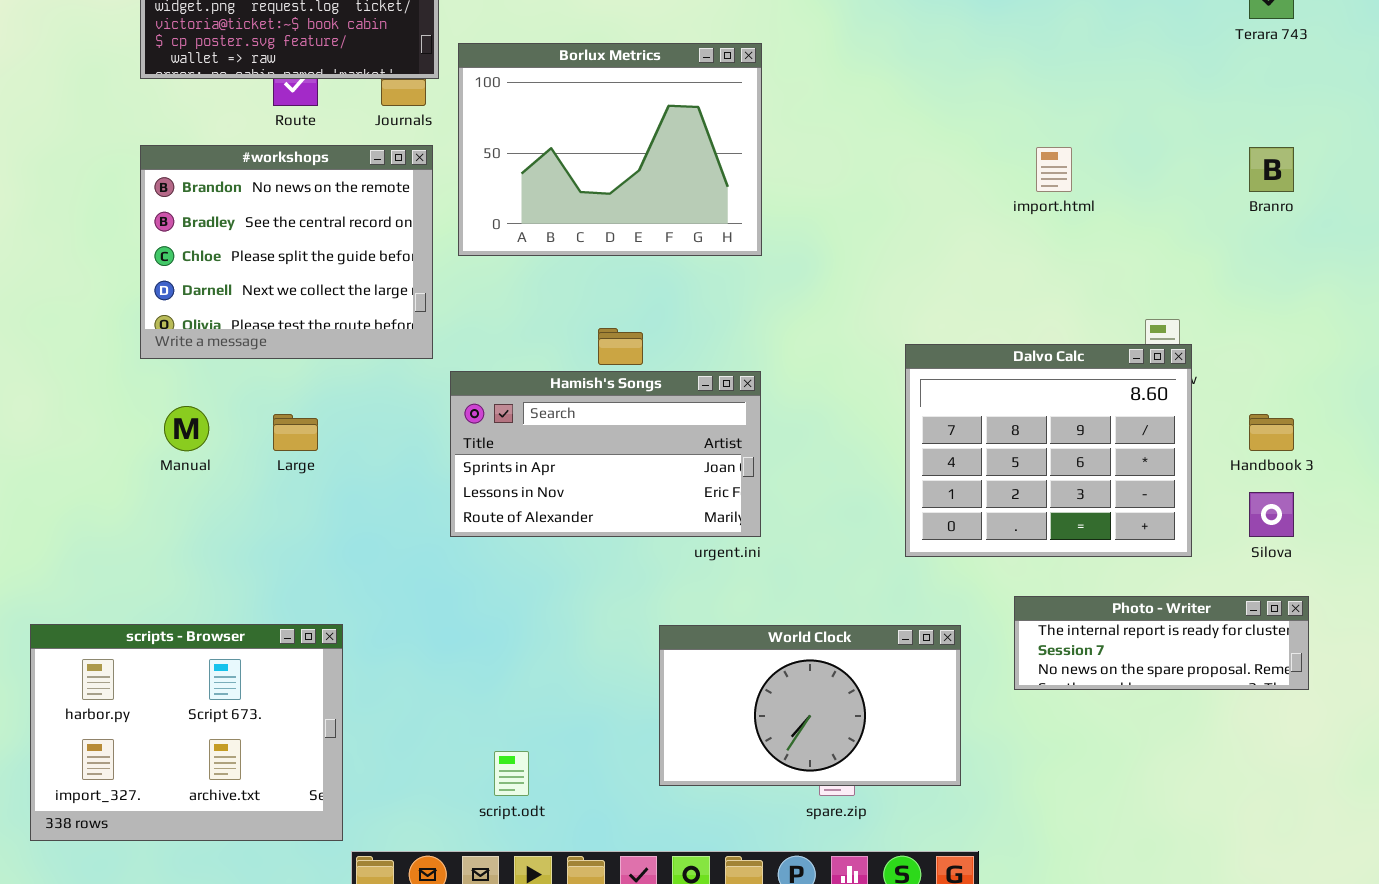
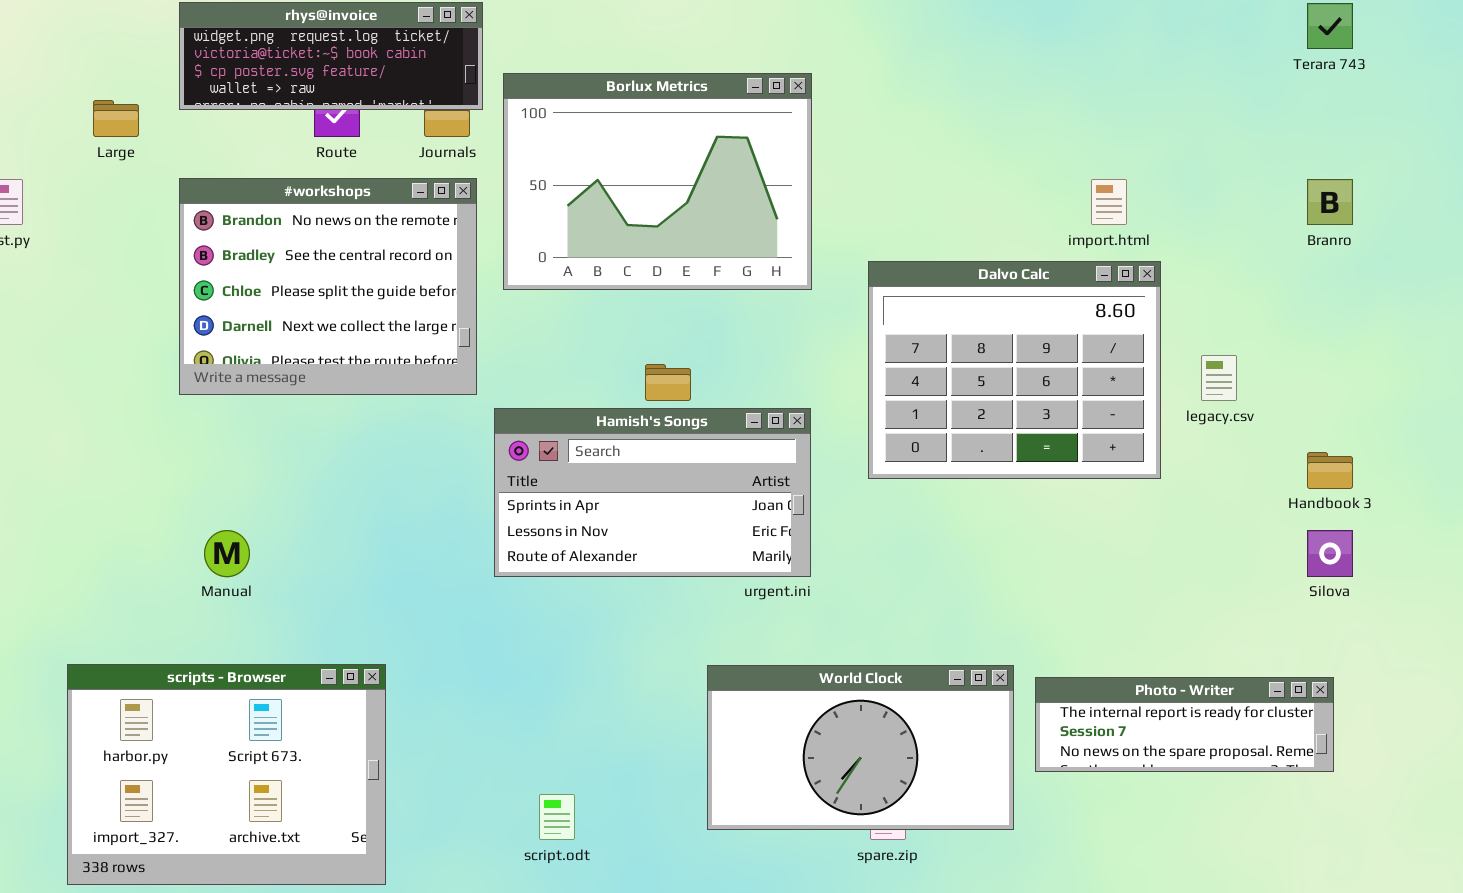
Dalvo Calc: [905,344,1192,557] -> [868,261,1161,479], moved
Manual: [164,406,209,451] -> [204,530,250,577], moved
Large: [273,414,318,451] -> [93,100,139,137], moved
Photo - Writer: [1014,596,1309,690] -> [1035,677,1334,772], moved

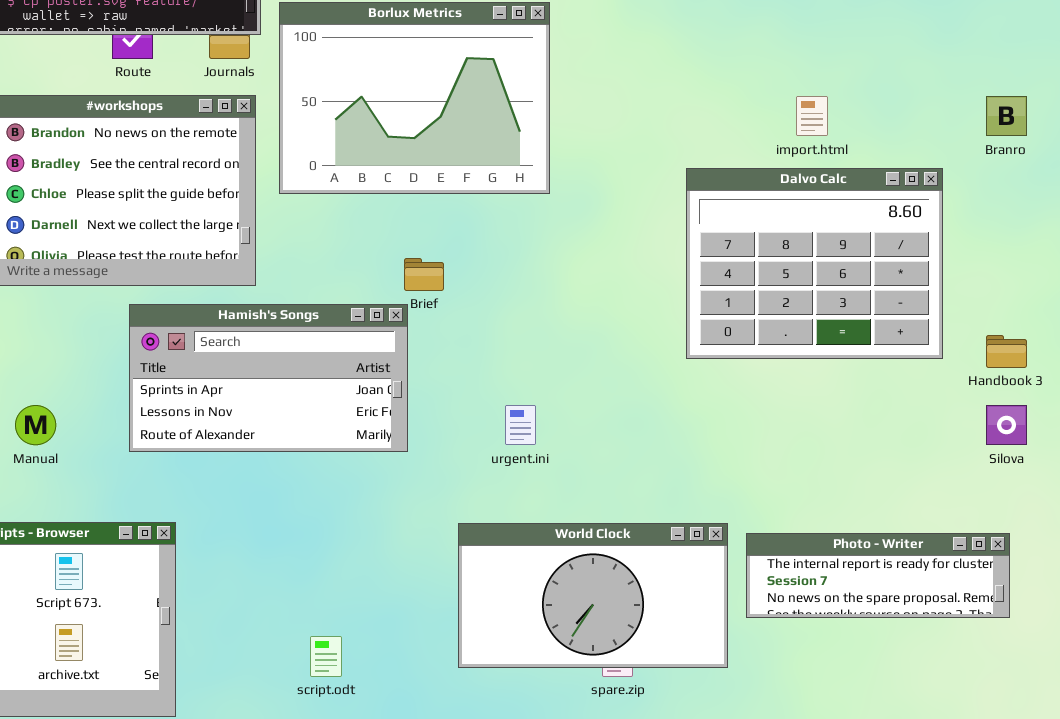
Dalvo Calc: [868,261,1161,479] -> [686,168,943,359], moved
Hamish's Songs: [494,408,811,577] -> [129,304,408,452], moved

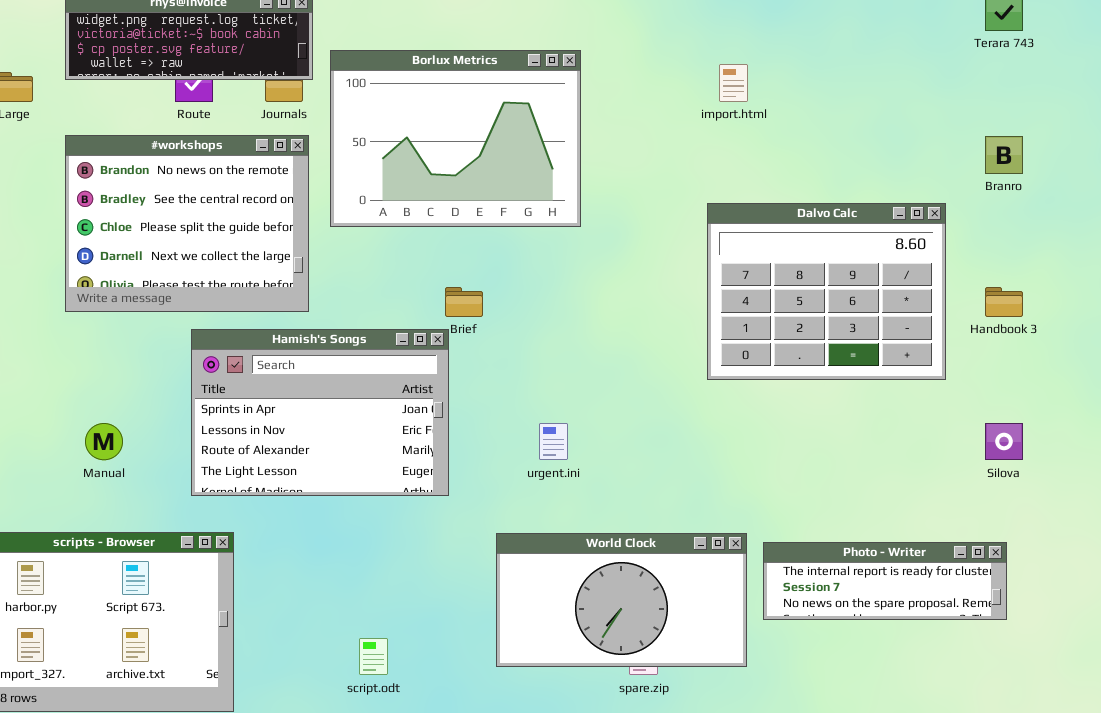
import.html: [796,96,828,136] -> [719,64,748,102], moved
Hamish's Songs: [129,304,408,452] -> [191,329,449,496], resized
Handbook 3: [986,335,1027,368] -> [985,287,1023,317], moved

